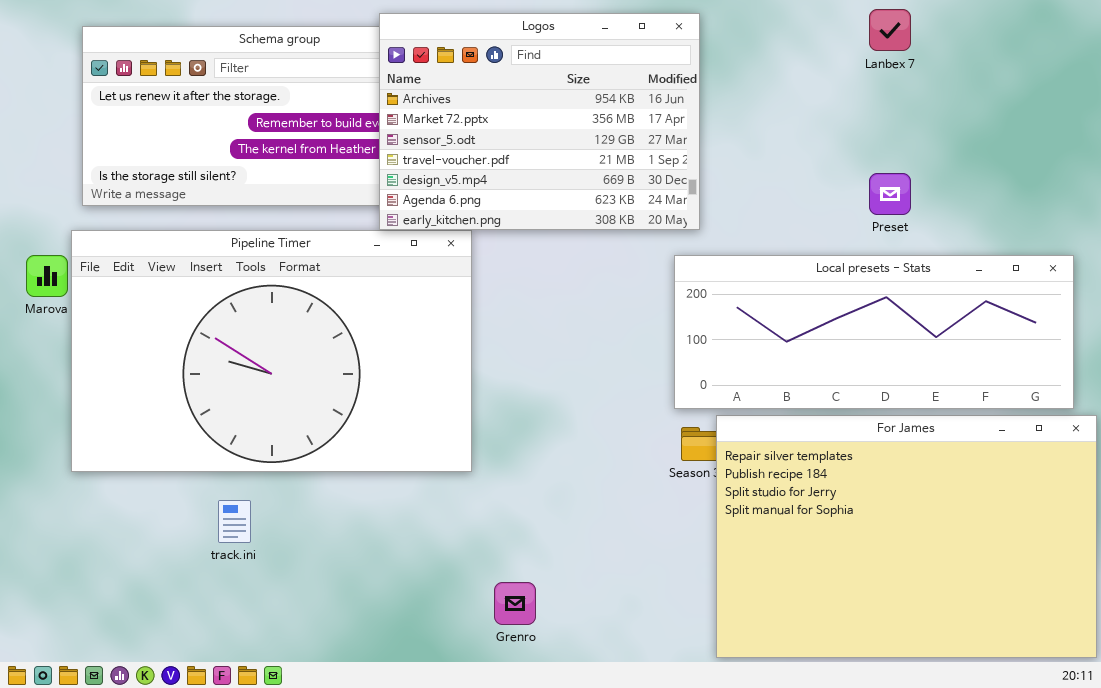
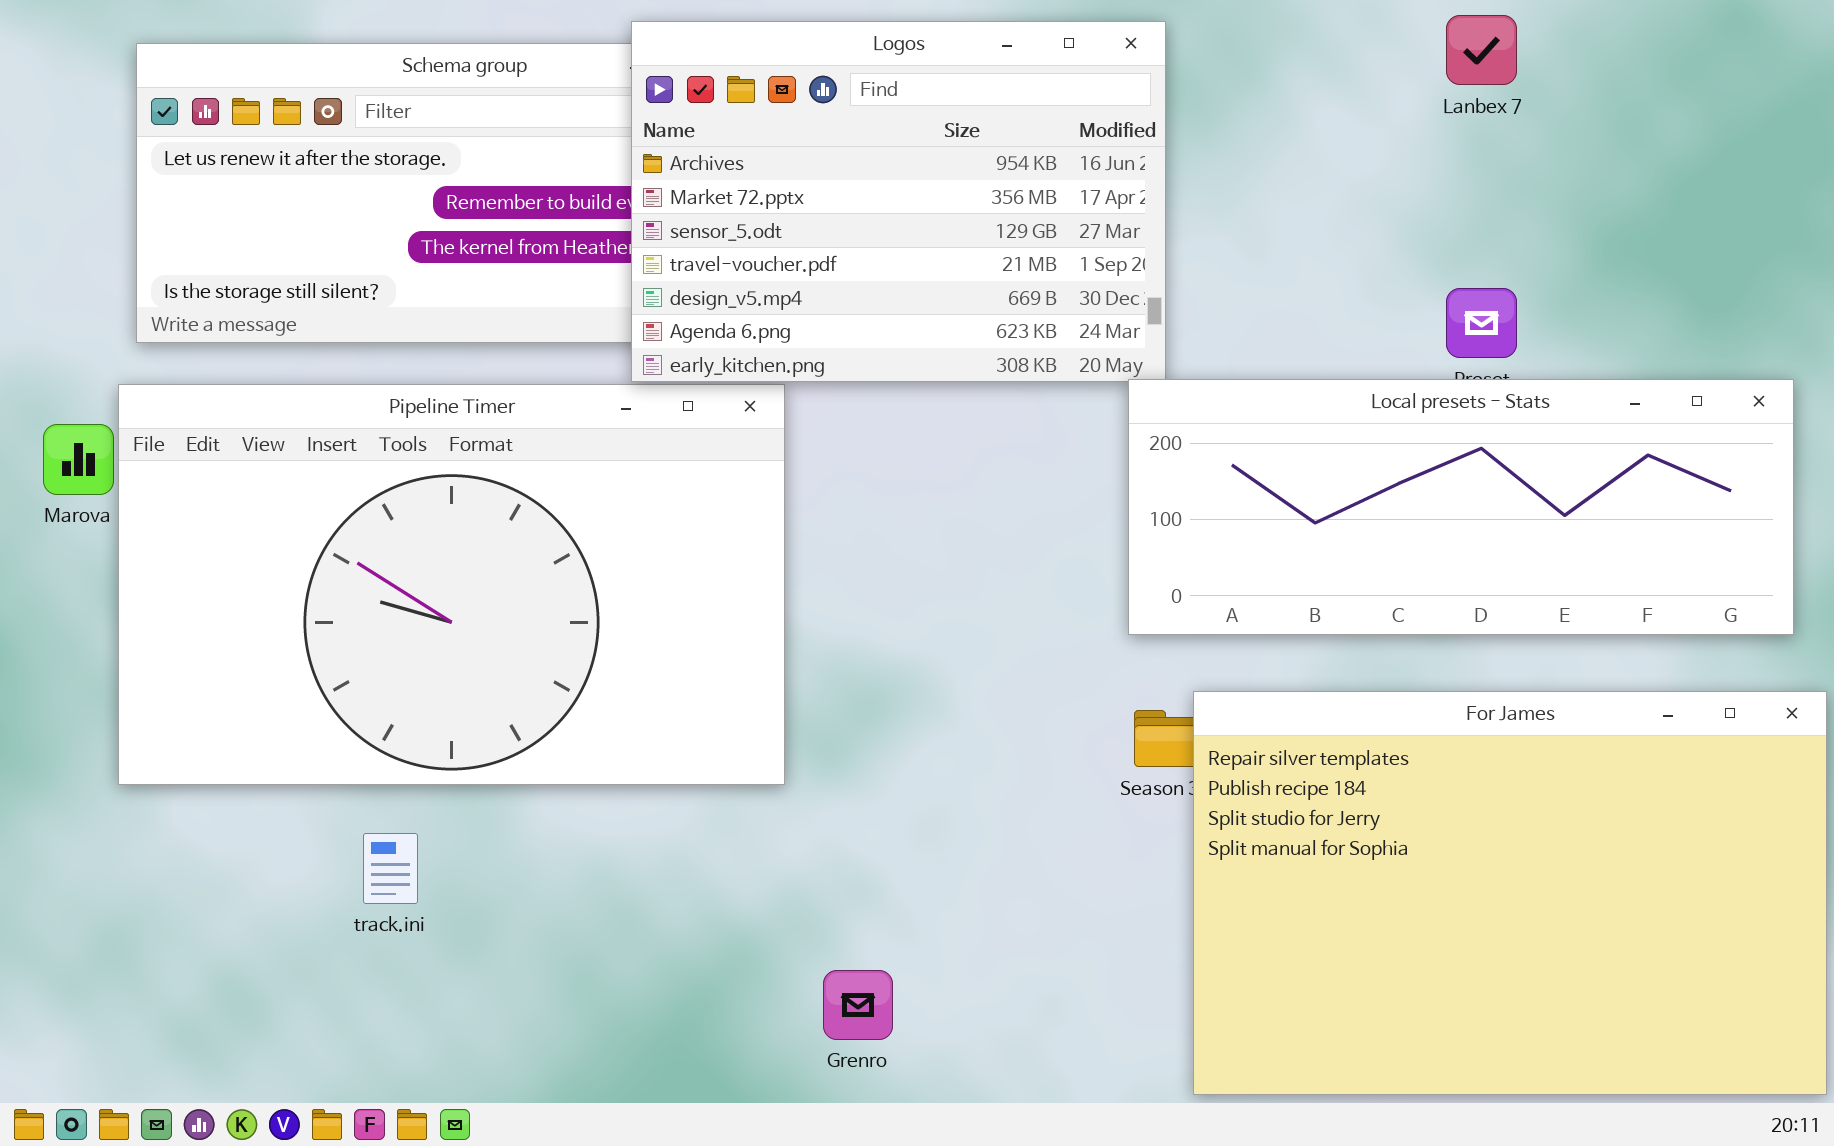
Local presets - Stats: [674,255,1074,409] -> [1128,379,1794,635], moved

